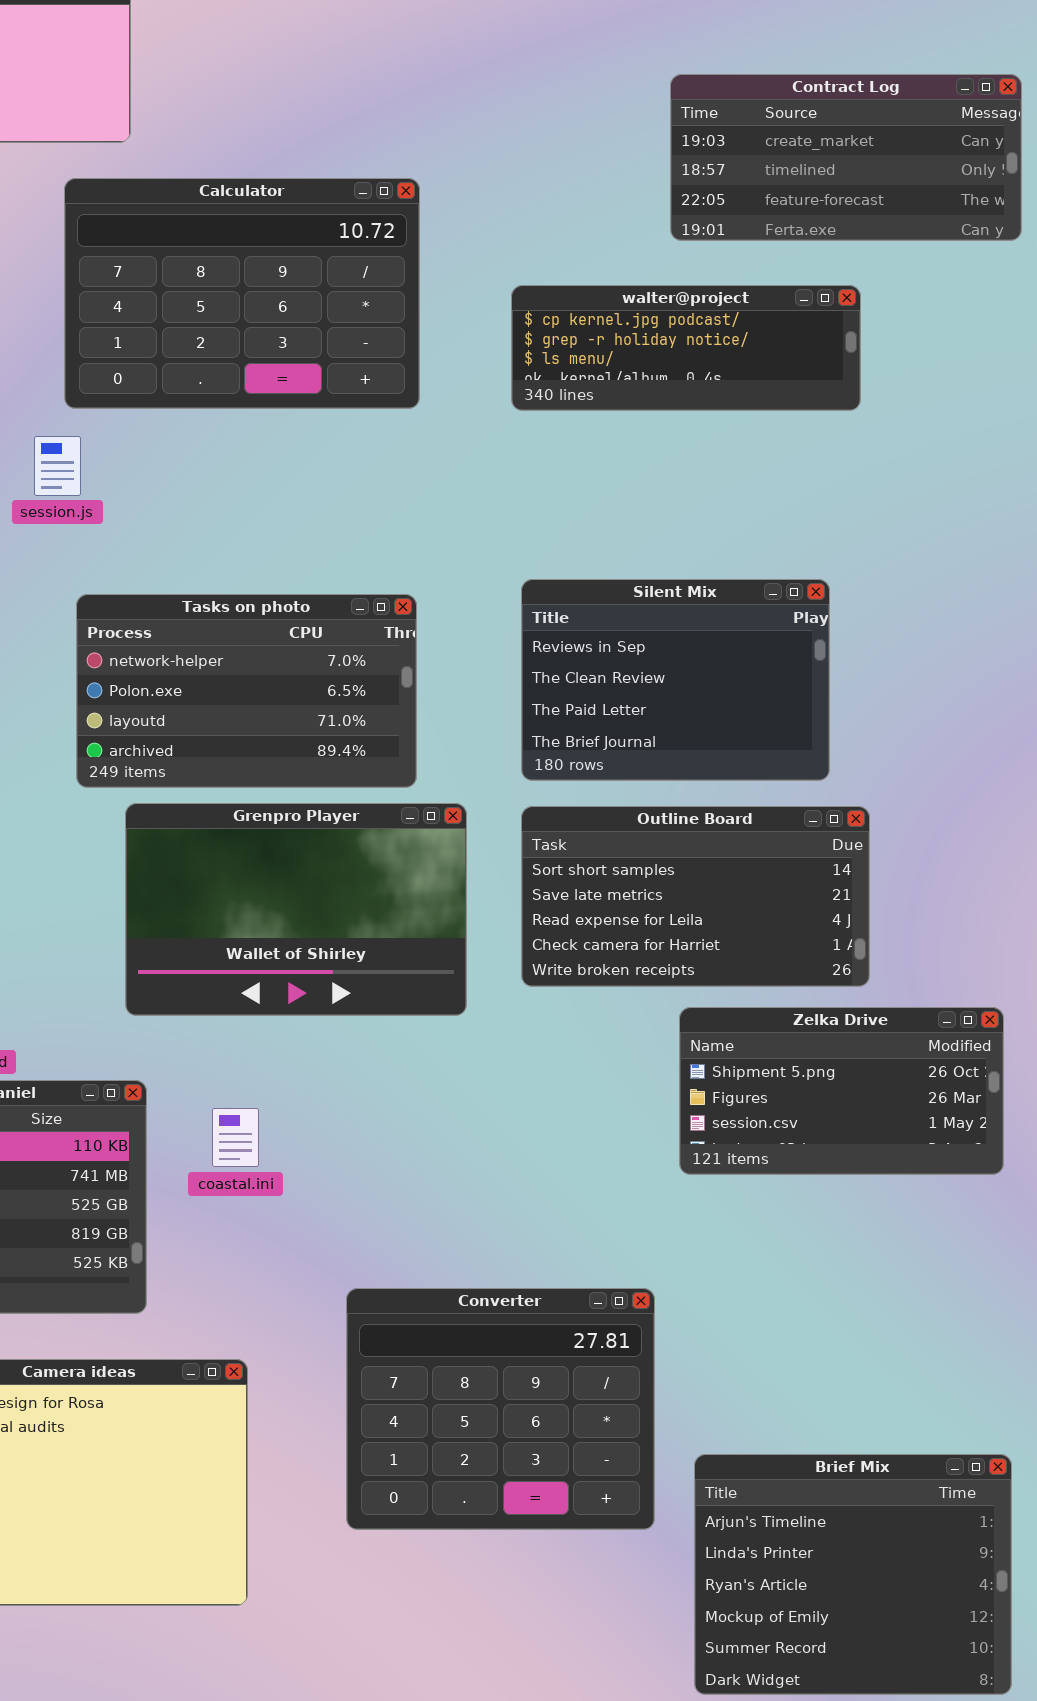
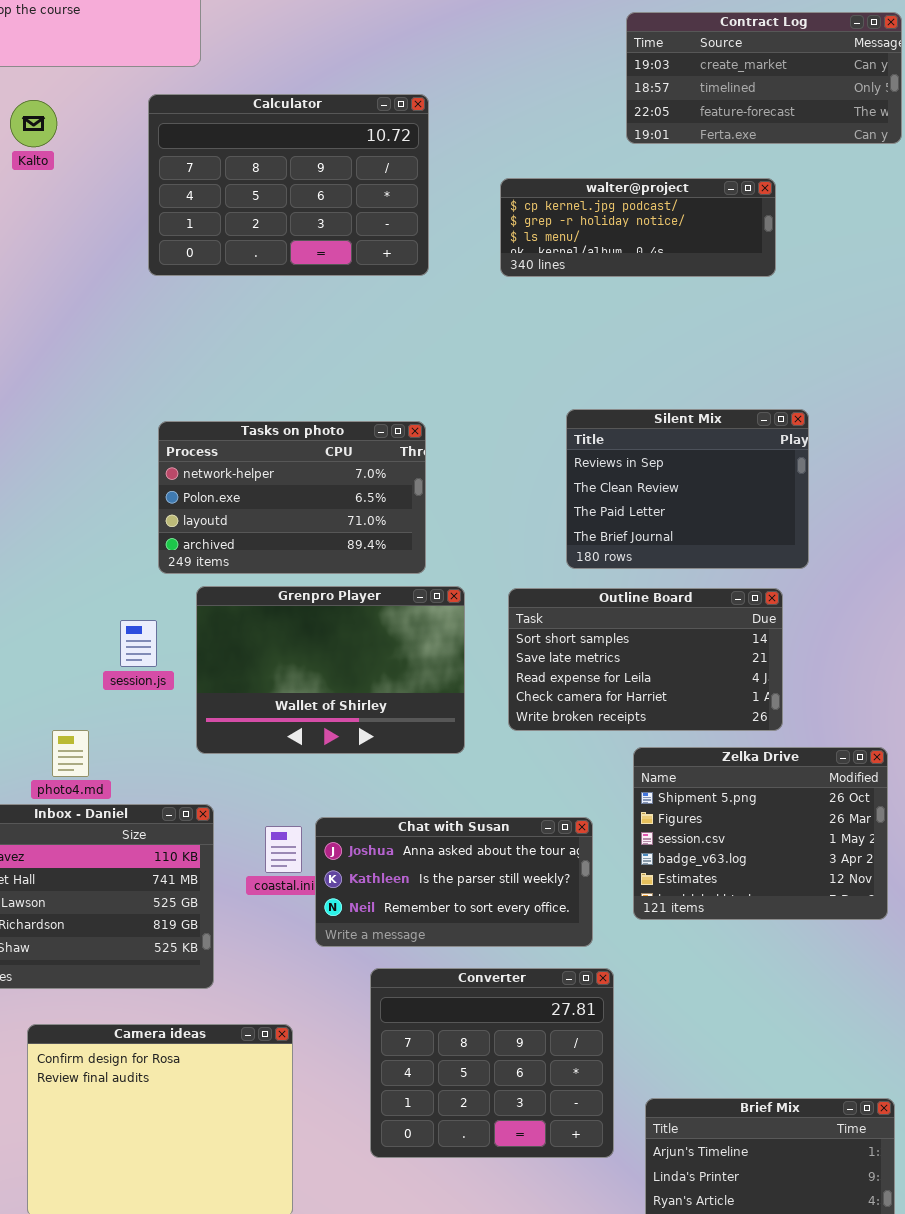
session.js: [34,436,81,496] -> [120,620,157,667], moved
Silent Mix: [521,579,830,781] -> [566,409,809,569], moved
Zelka Drive: [679,1007,1004,1175] -> [633,747,888,920], resized
Chat with Susan: none -> [315,817,593,947], opened

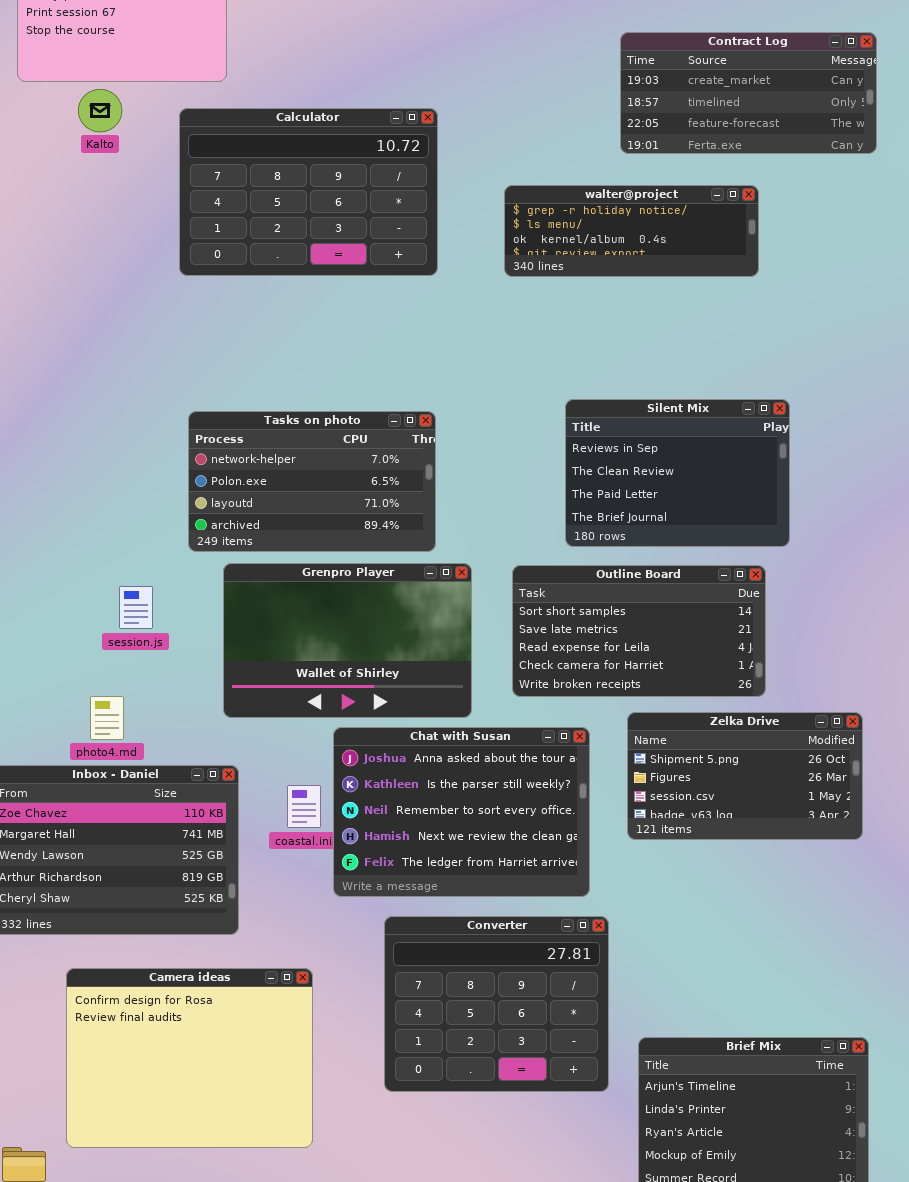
Kalto: [10,100,57,147] -> [78,89,122,132], moved
walter@project: [500,178,776,277] -> [504,185,759,277], scrolled down 1 row
session.js: [120,620,157,667] -> [119,586,153,629], moved
Zelka Drive: [633,747,888,920] -> [627,712,863,840], resized
Chat with Susan: [315,817,593,947] -> [333,727,590,897], resized

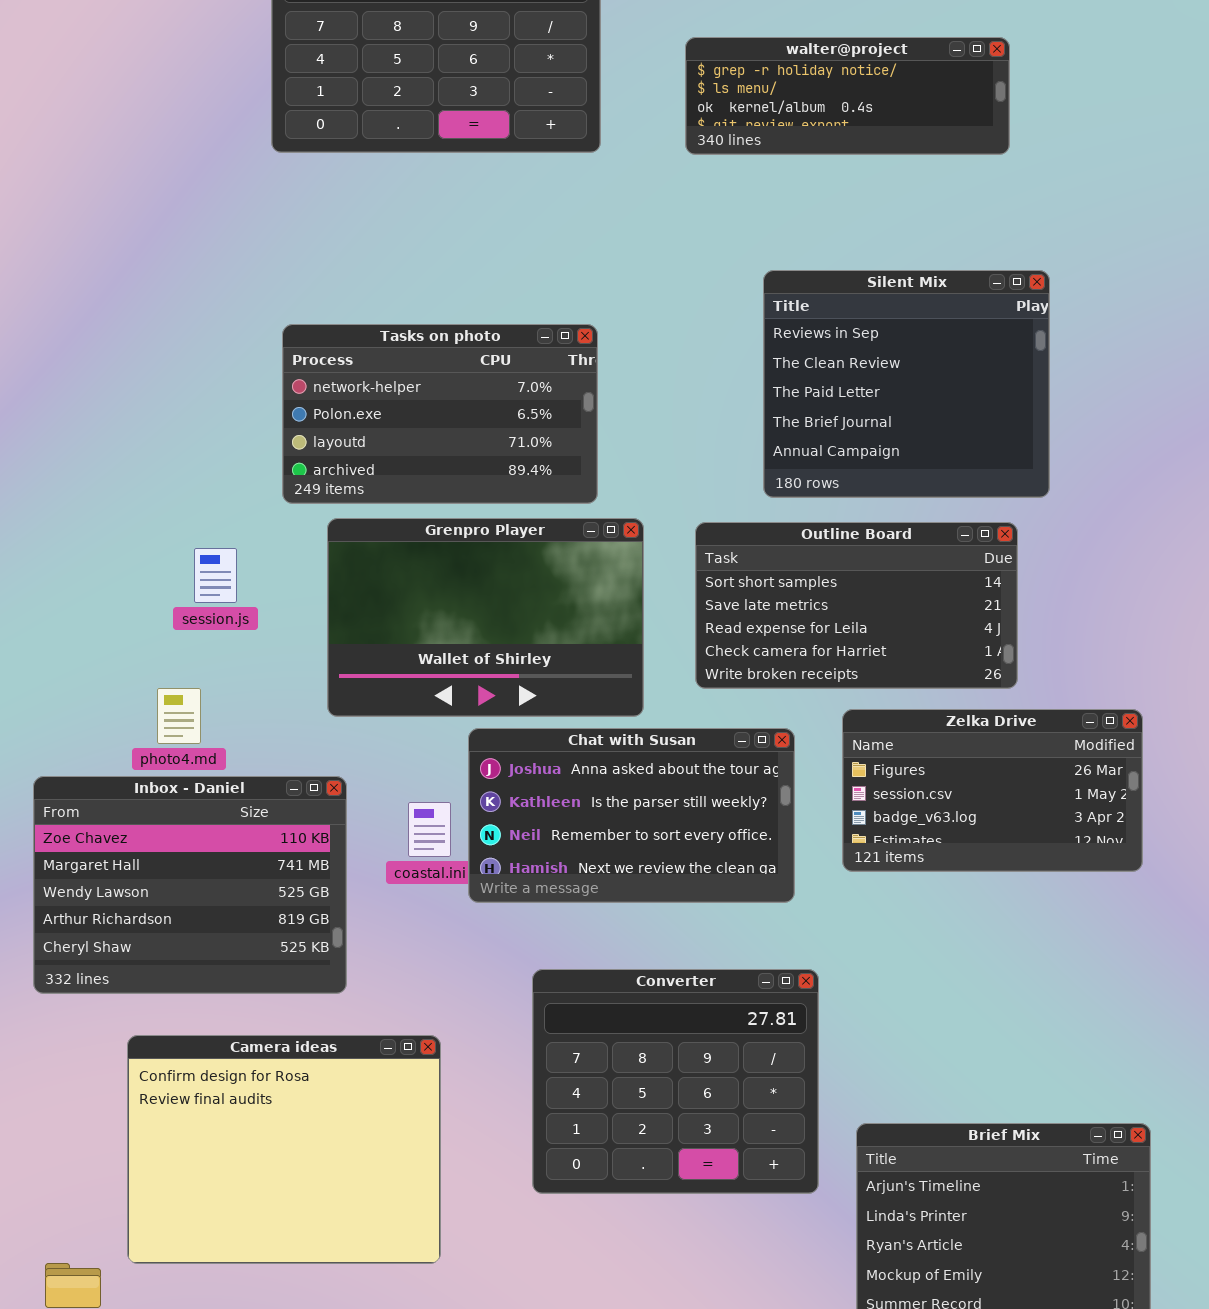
Silent Mix: [565,399,790,547] -> [763,270,1050,498], resized
Zelka Drive: [627,712,863,840] -> [842,709,1143,872], scrolled down 1 row
Chat with Susan: [333,727,590,897] -> [468,728,795,903], resized

